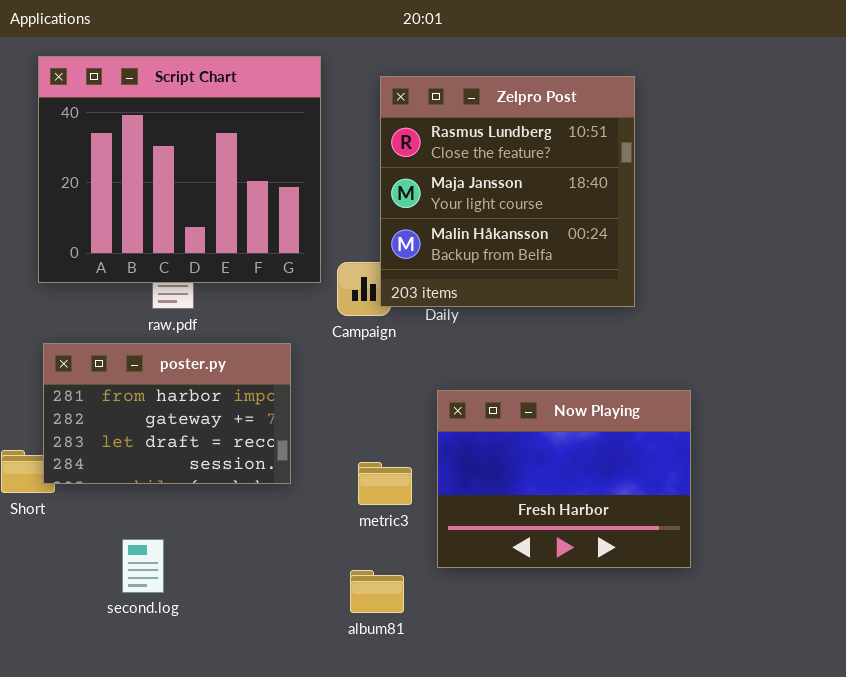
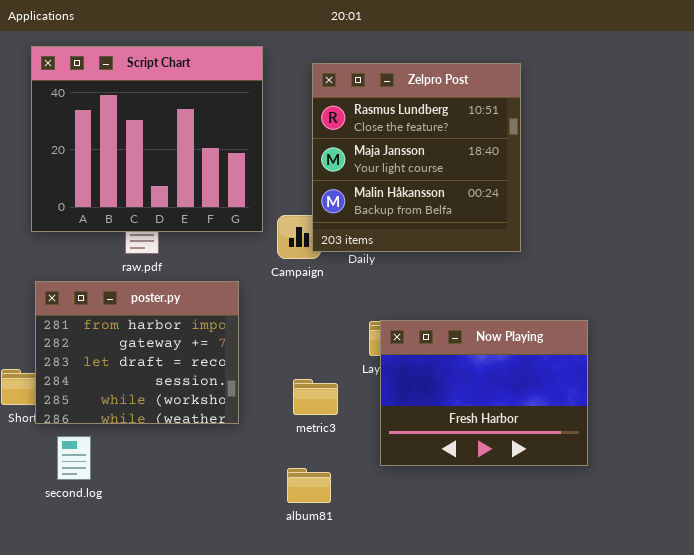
poster.py: [43,343,291,484] -> [35,281,239,424], resized
Now Playing: [437,390,691,568] -> [380,320,588,466], moved
second.log: [122,539,164,593] -> [57,436,91,480], moved

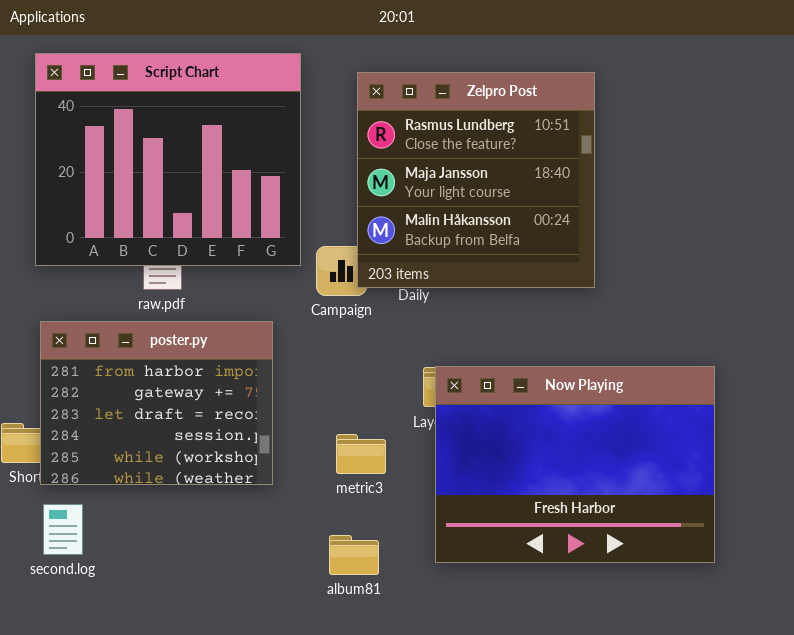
Now Playing: [380,320,588,466] -> [435,366,715,563], resized
second.log: [57,436,91,480] -> [43,504,83,555], moved

